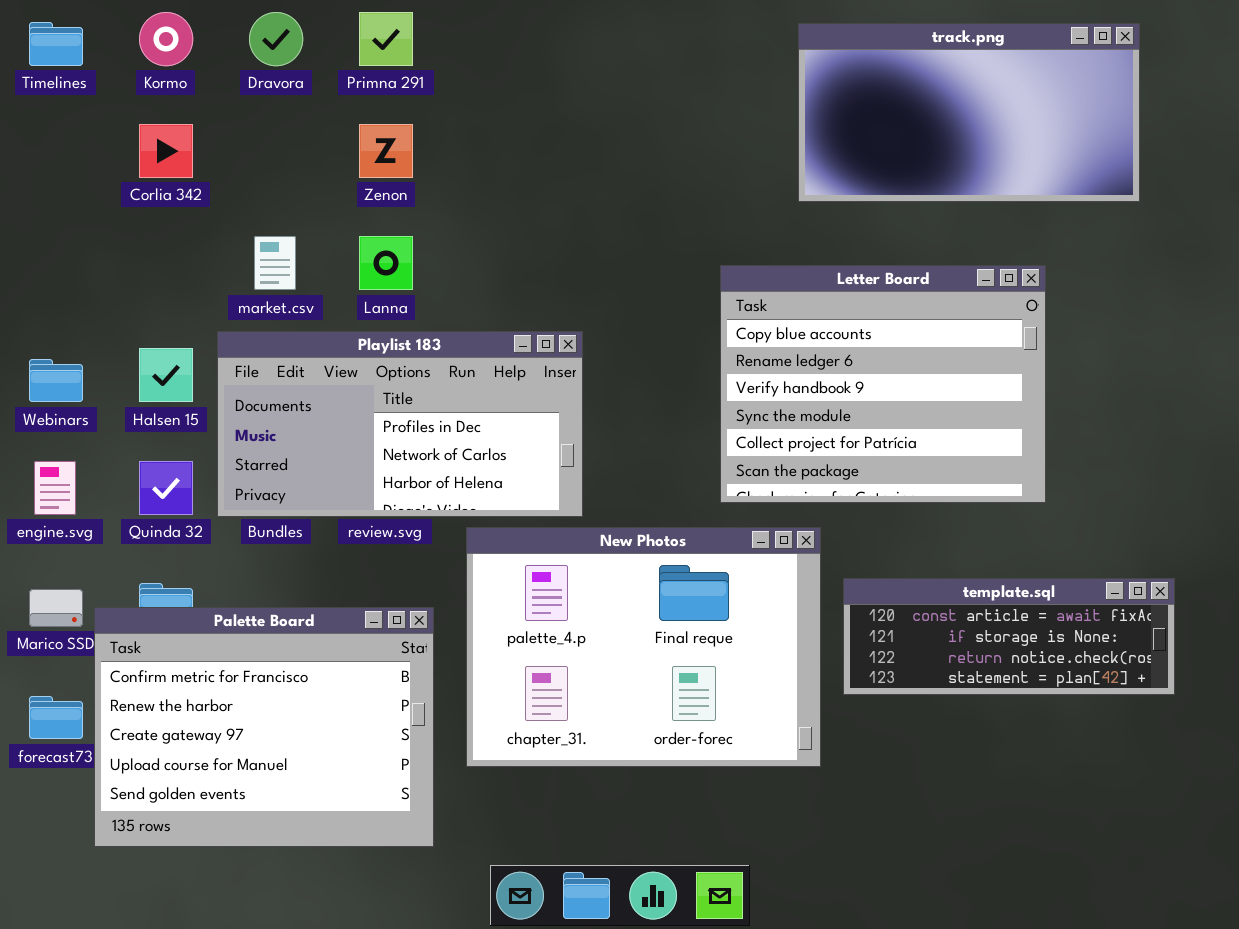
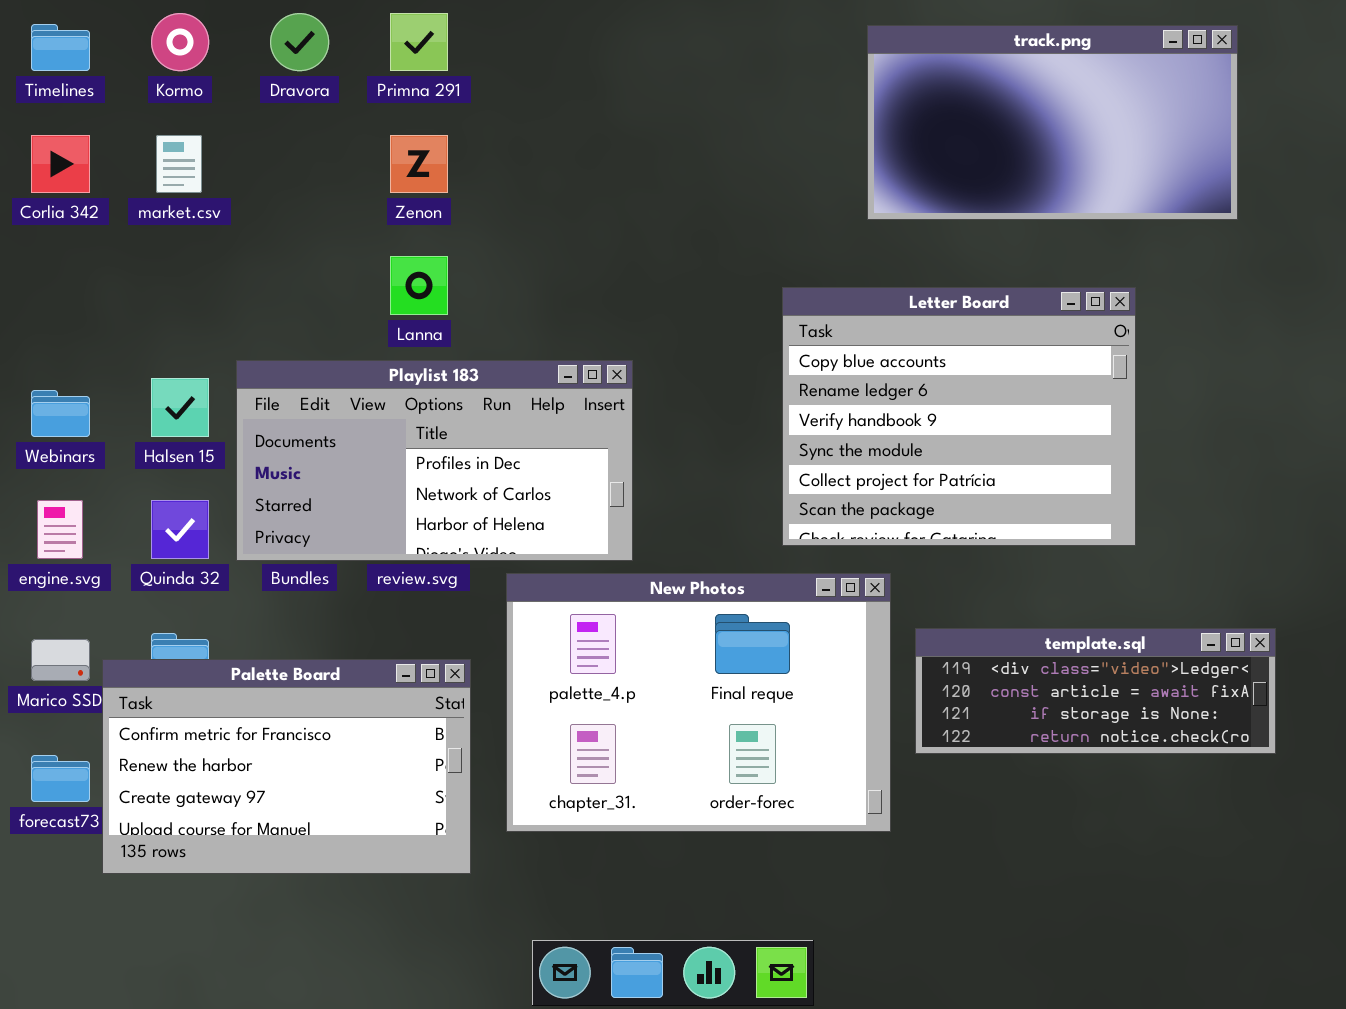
Corlia 342: [139,124,193,178] -> [31,135,90,193], moved
market.csv: [254,236,296,290] -> [156,135,202,193], moved
template.sql: [843,578,1175,695] -> [915,628,1276,754], scrolled up 1 row
Palette Board: [94,607,434,847] -> [102,659,471,874], resized

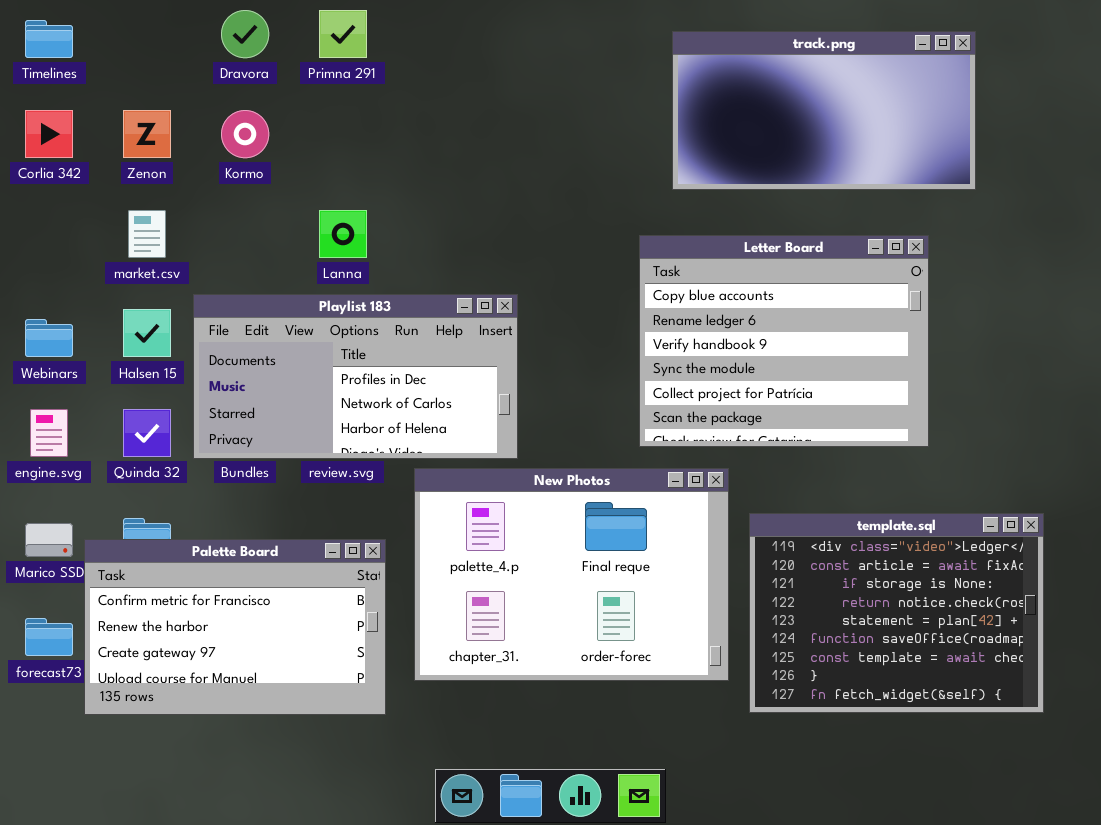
Kormo: [151,13,209,71] -> [221,110,269,158], moved
track.png: [867,25,1238,220] -> [672,31,976,190], moved
market.csv: [156,135,202,193] -> [128,210,166,258], moved
Zenon: [390,135,448,193] -> [123,110,171,158], moved
template.sql: [915,628,1276,754] -> [749,513,1044,713], resized

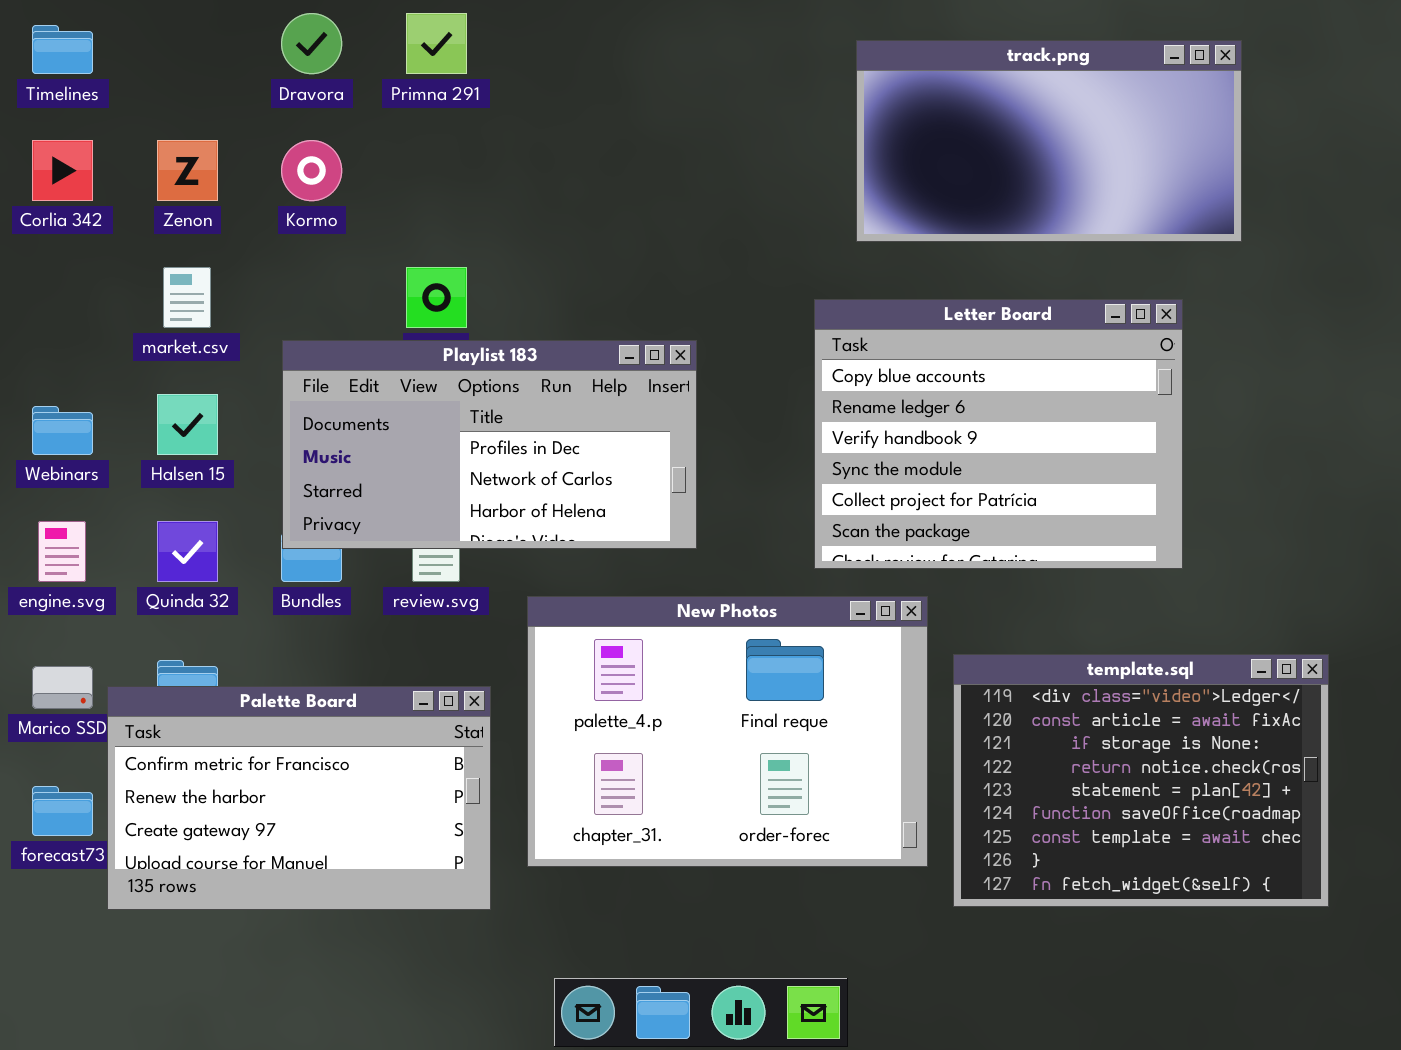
Playlist 183: [193,294,518,459] -> [282,340,697,549], moved

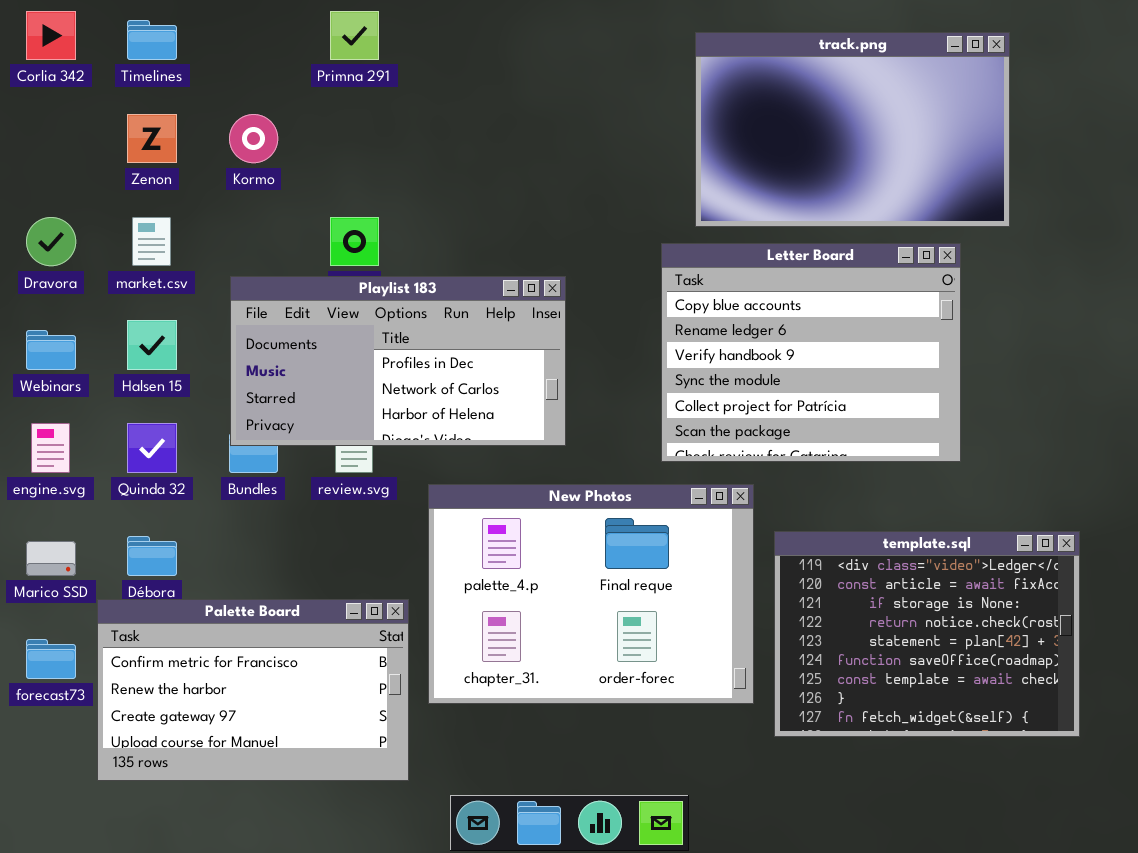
Dravora: [281,13,342,74] -> [26,217,76,266], moved
Timelines: [32,25,93,74] -> [127,20,177,60], moved
track.png: [856,40,1242,242] -> [695,32,1010,227], resized
Corlia 342: [32,140,93,201] -> [26,11,76,60], moved
Palette Board: [107,686,491,910] -> [97,599,409,781], moved

